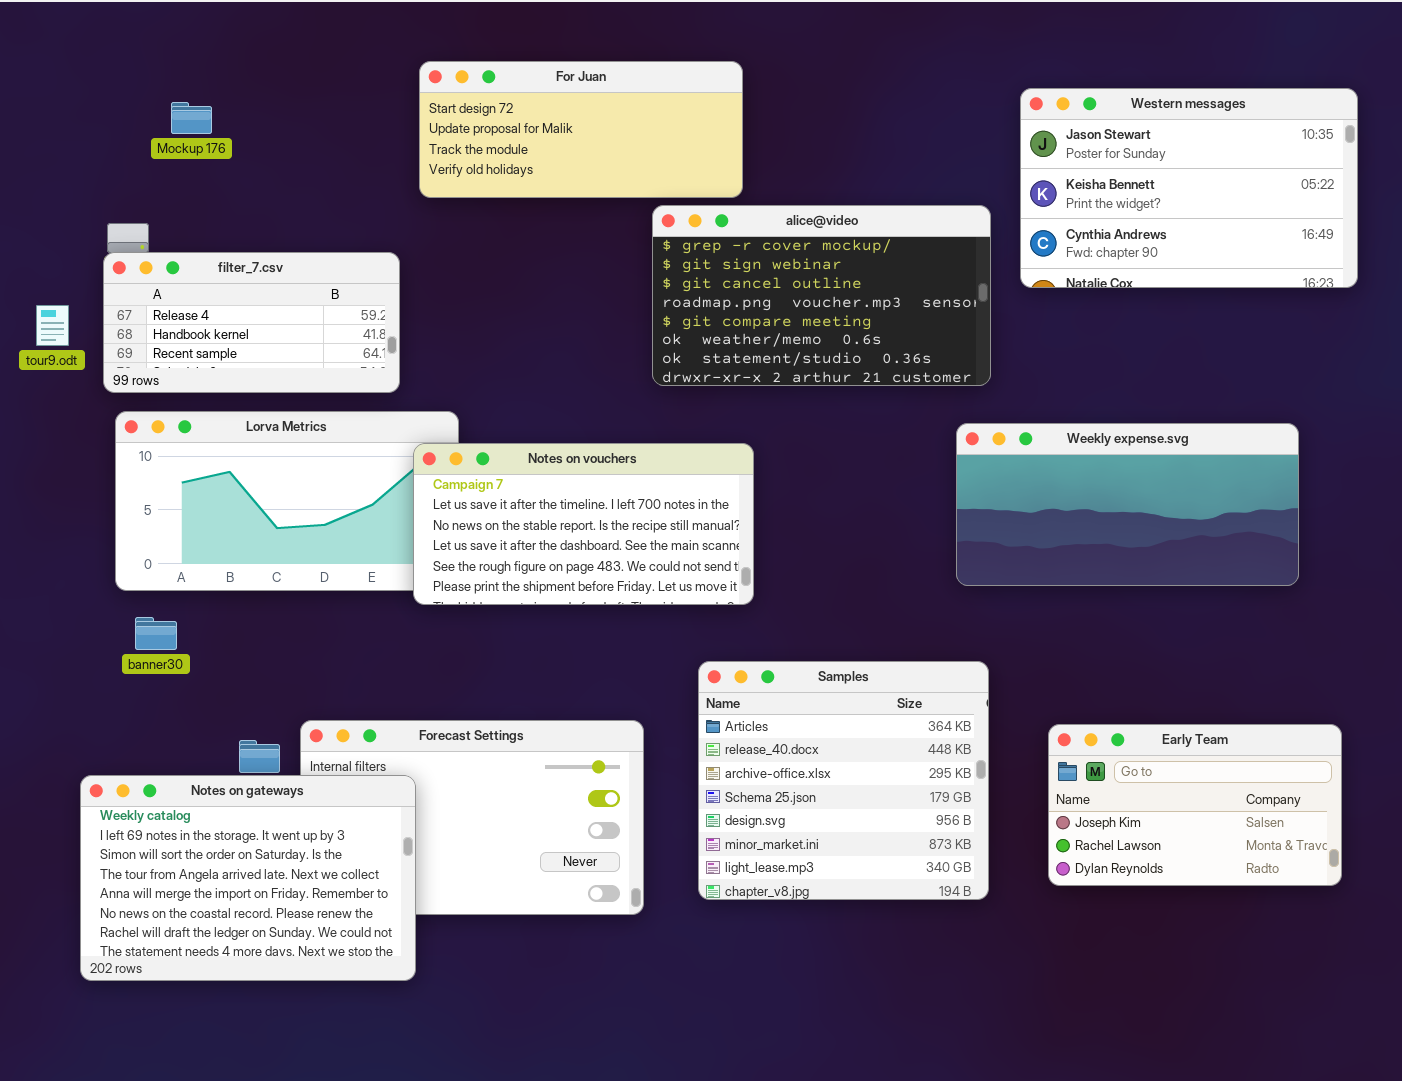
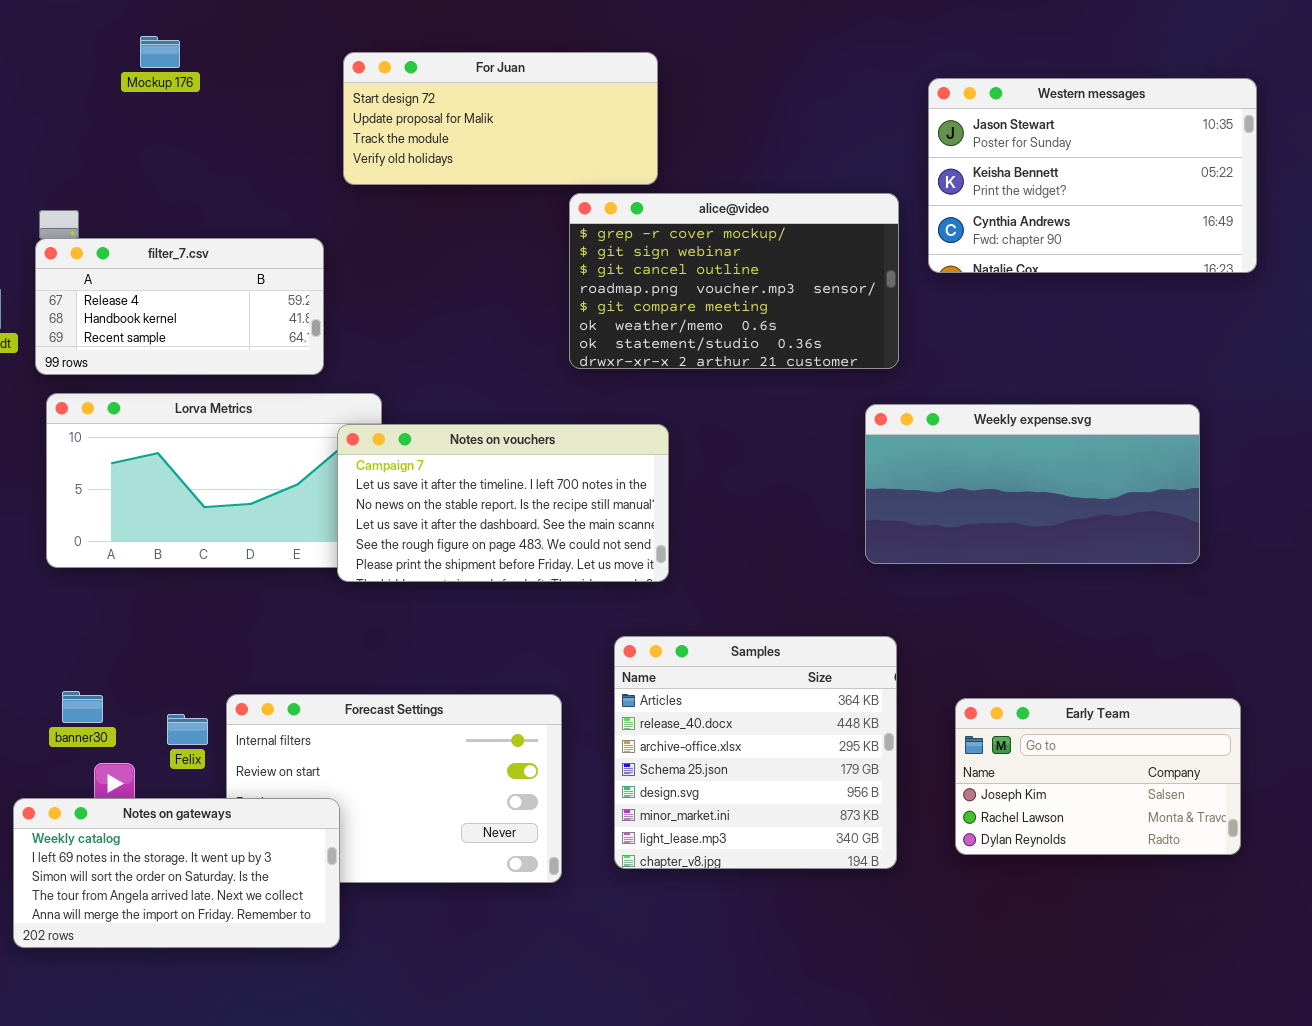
Mockup 176: [171,102,212,134] -> [140,36,180,68], moved
banner30: [135,617,177,650] -> [62,691,103,723], moved
Notes on gateways: [80,775,416,981] -> [13,798,340,948], resized

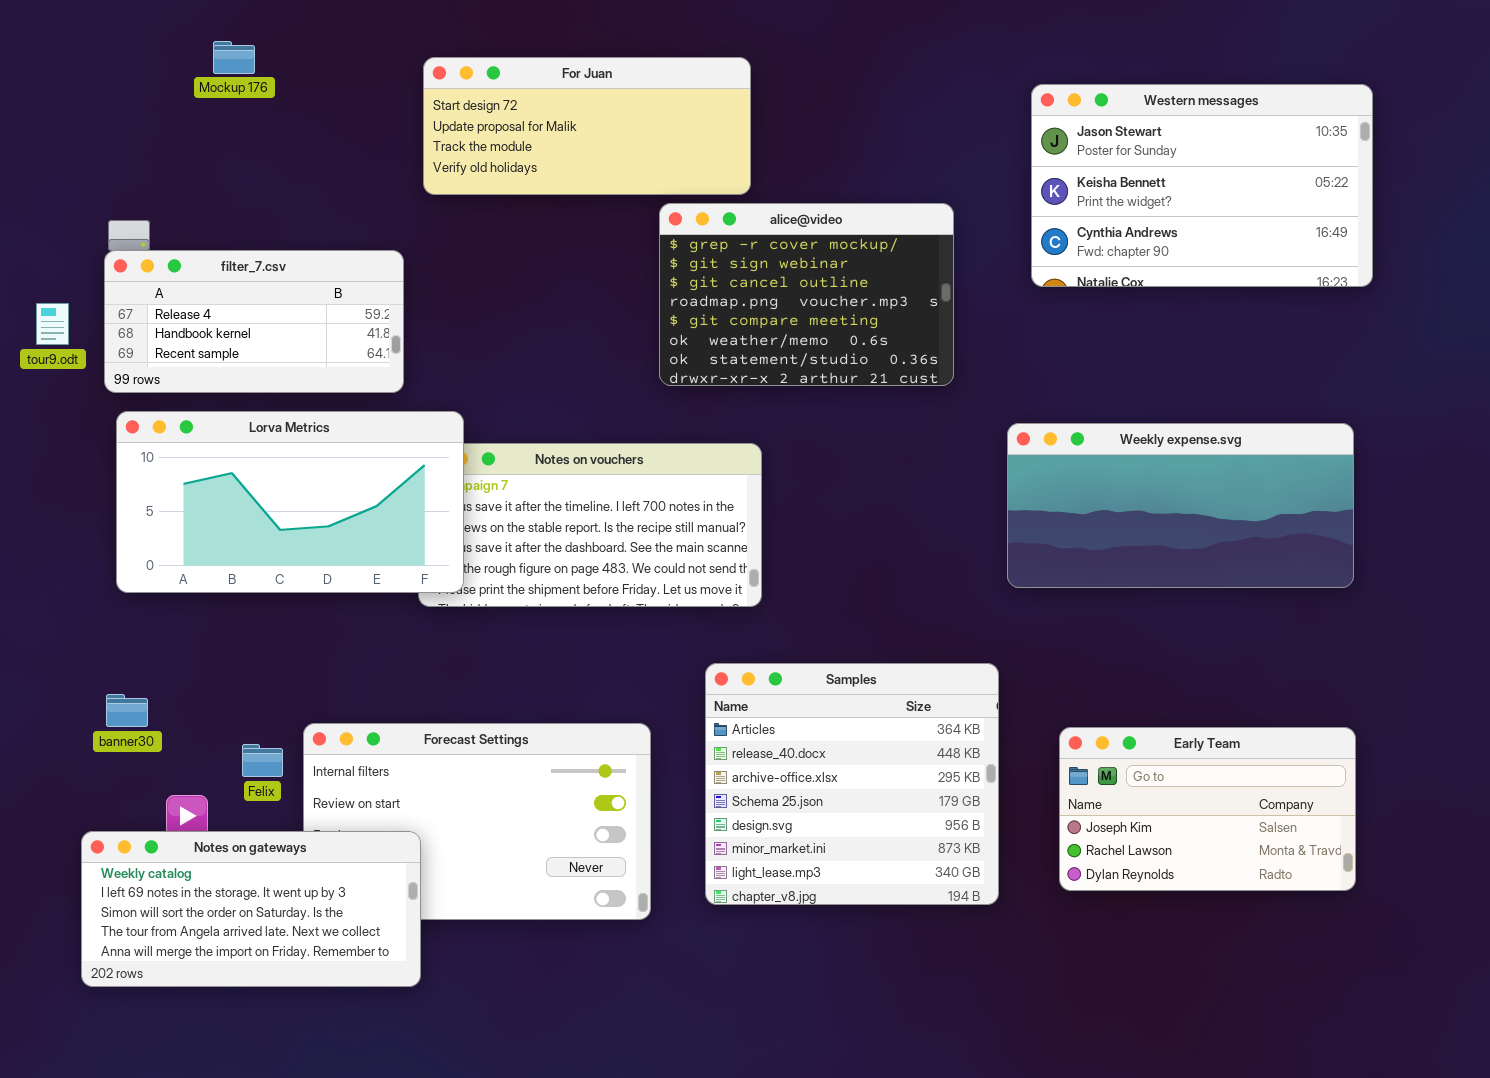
alice@video: [569,193,899,369] -> [659,203,954,386], resized
Lorva Metrics: [46,393,382,568] -> [116,411,464,593], raised
Weekly expense.svg: [865,404,1200,564] -> [1007,423,1354,588], moved
banner30: [62,691,103,723] -> [106,694,148,727], moved

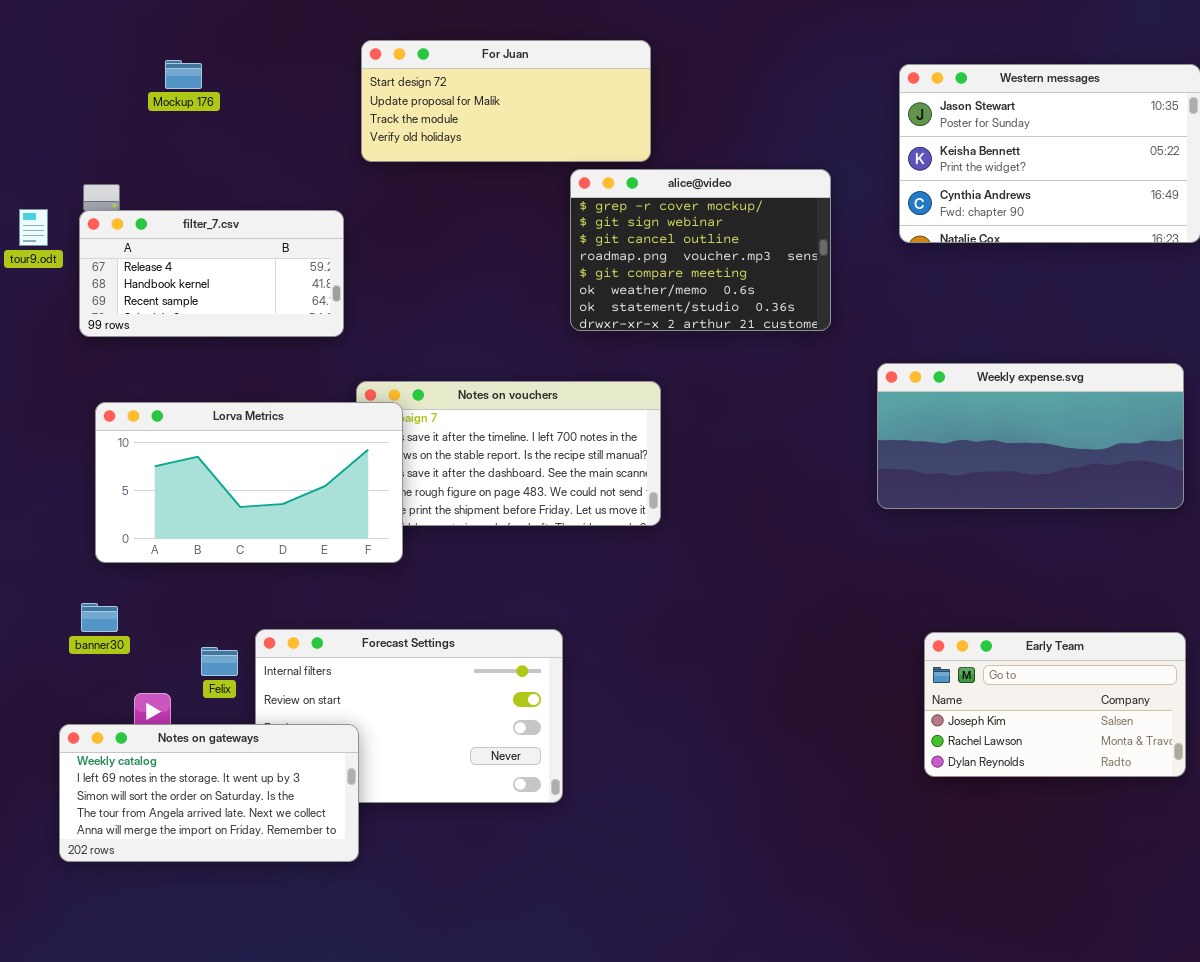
Mockup 176: [213,41,255,74] -> [165,60,202,89], moved
tour9.odt: [36,303,69,345] -> [19,209,48,246], moved
Lorva Metrics: [116,411,464,593] -> [95,402,403,563], moved
Samples: [705,663,999,905] -> none, closed

